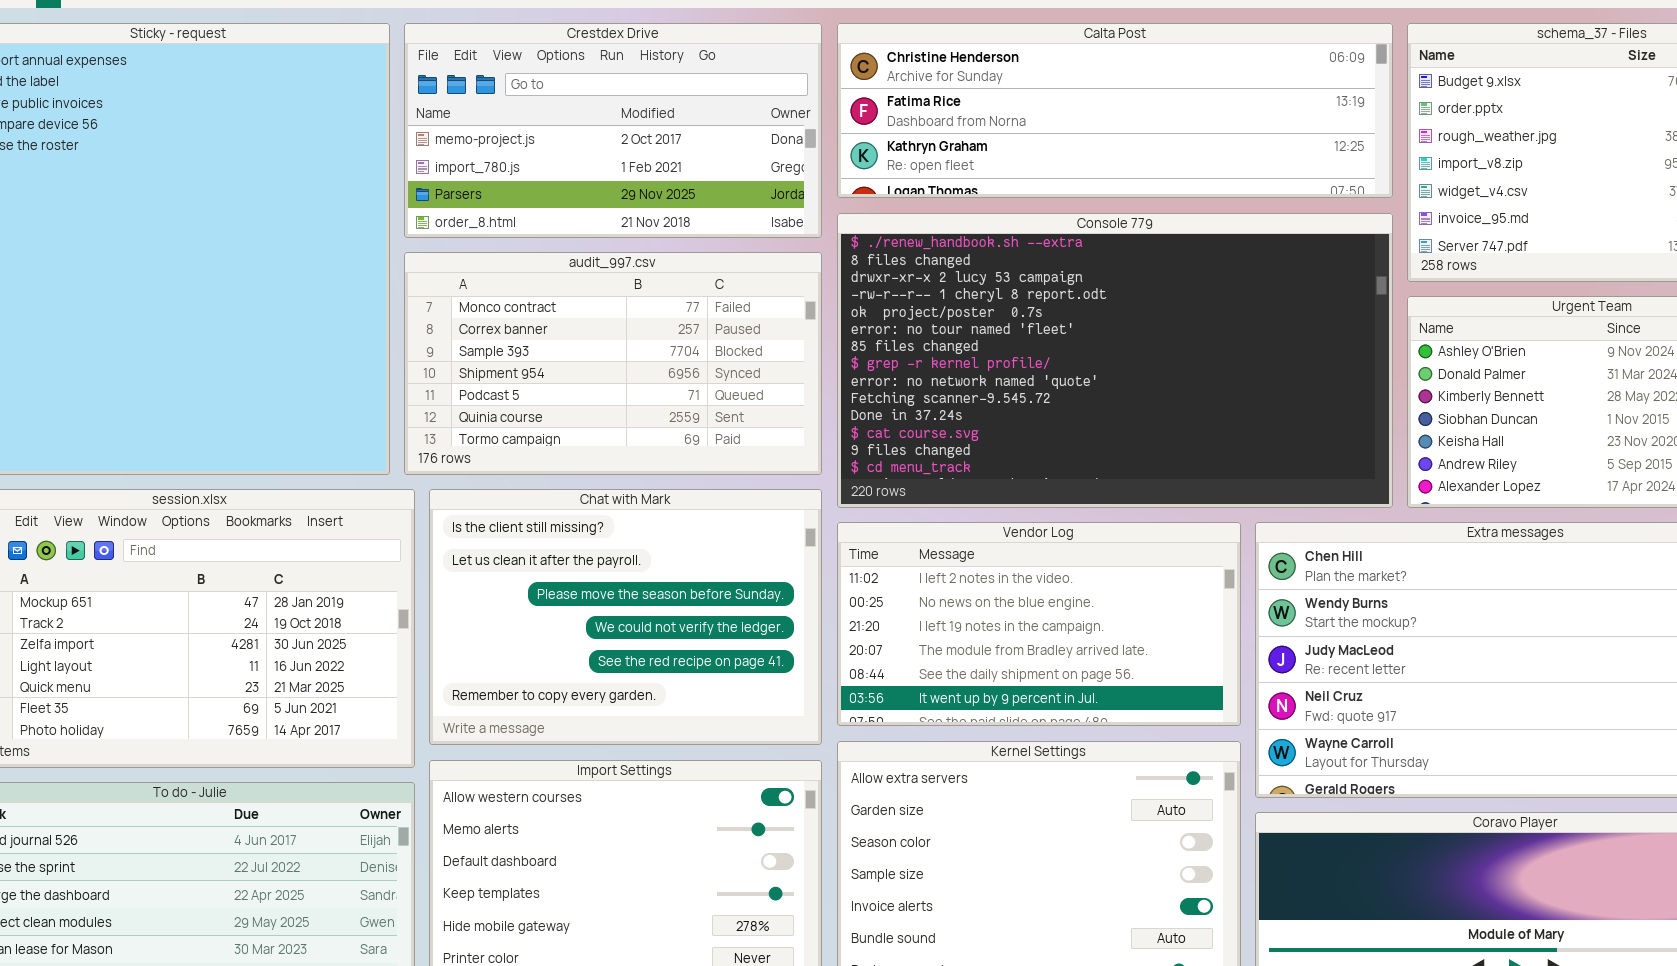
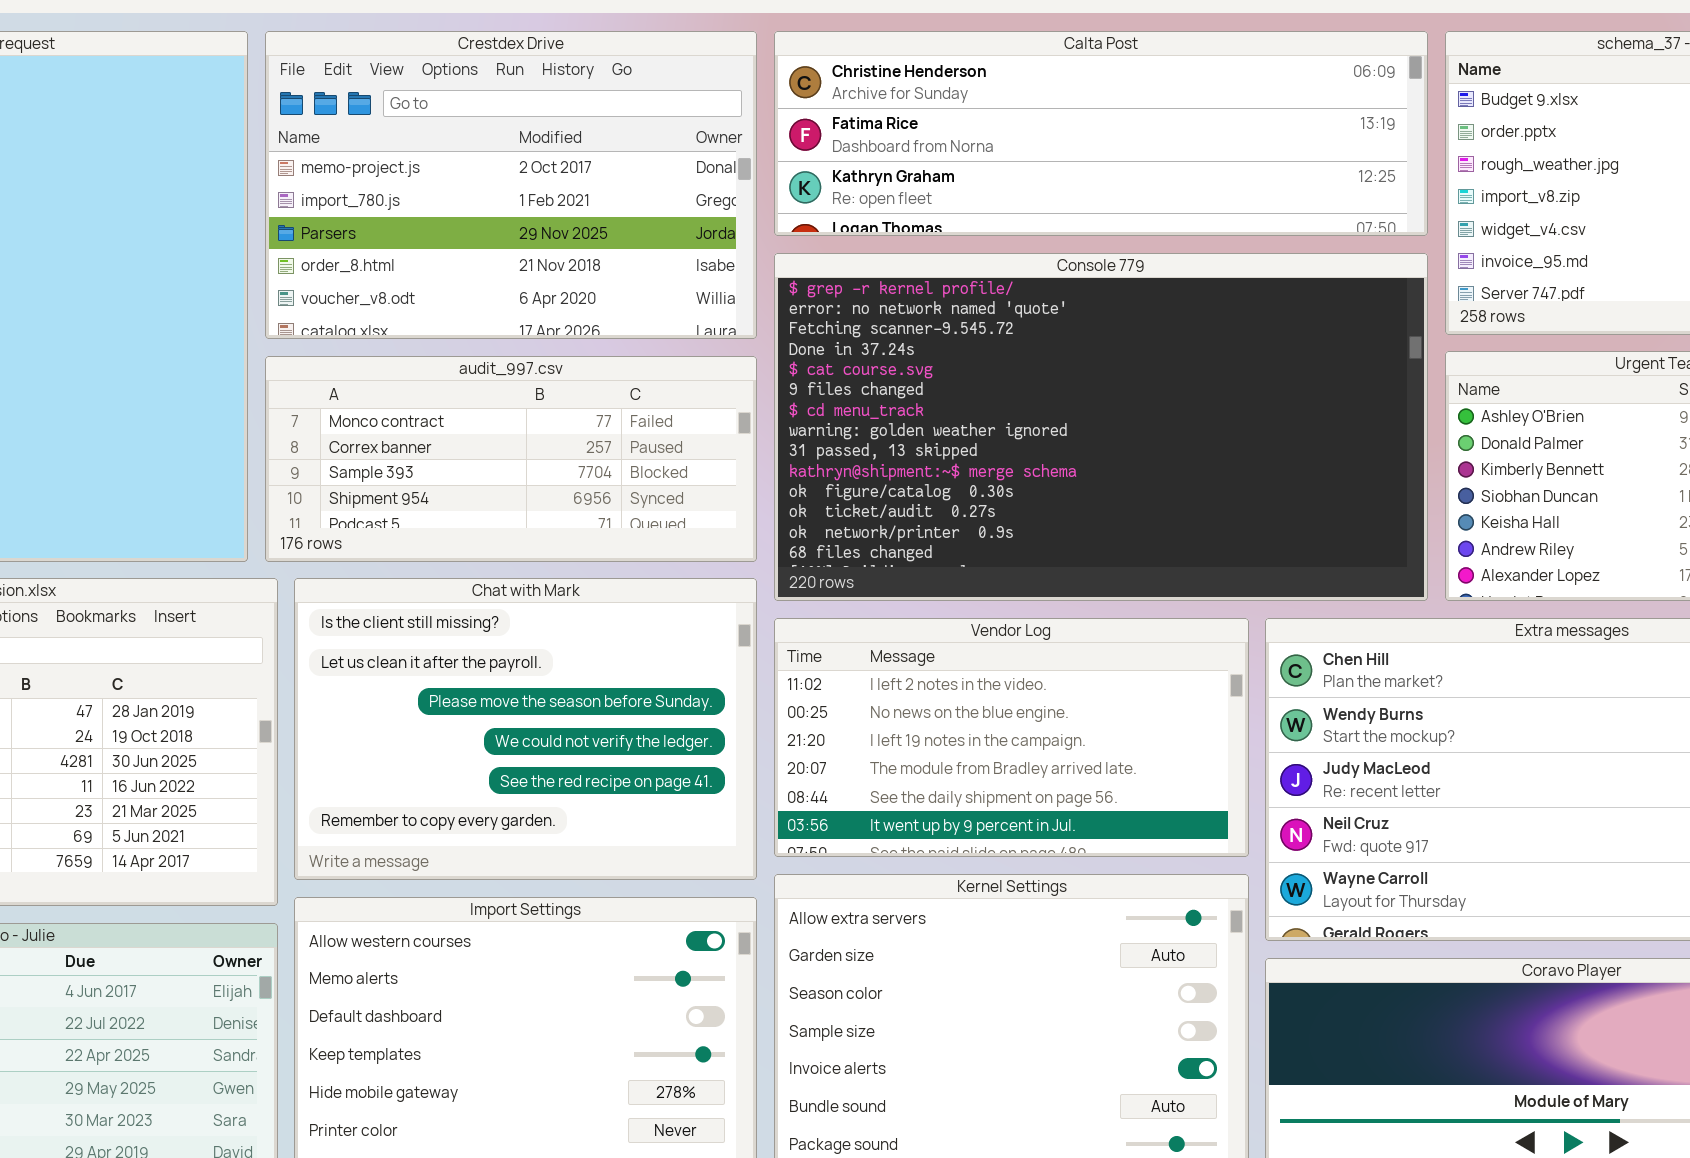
Crestdex Drive: [404,23,822,238] -> [265,31,757,339], resized
Console 779: [837,213,1393,508] -> [774,253,1428,601], scrolled down 7 rows
audit_997.csv: [404,252,822,475] -> [265,356,757,562], resized

